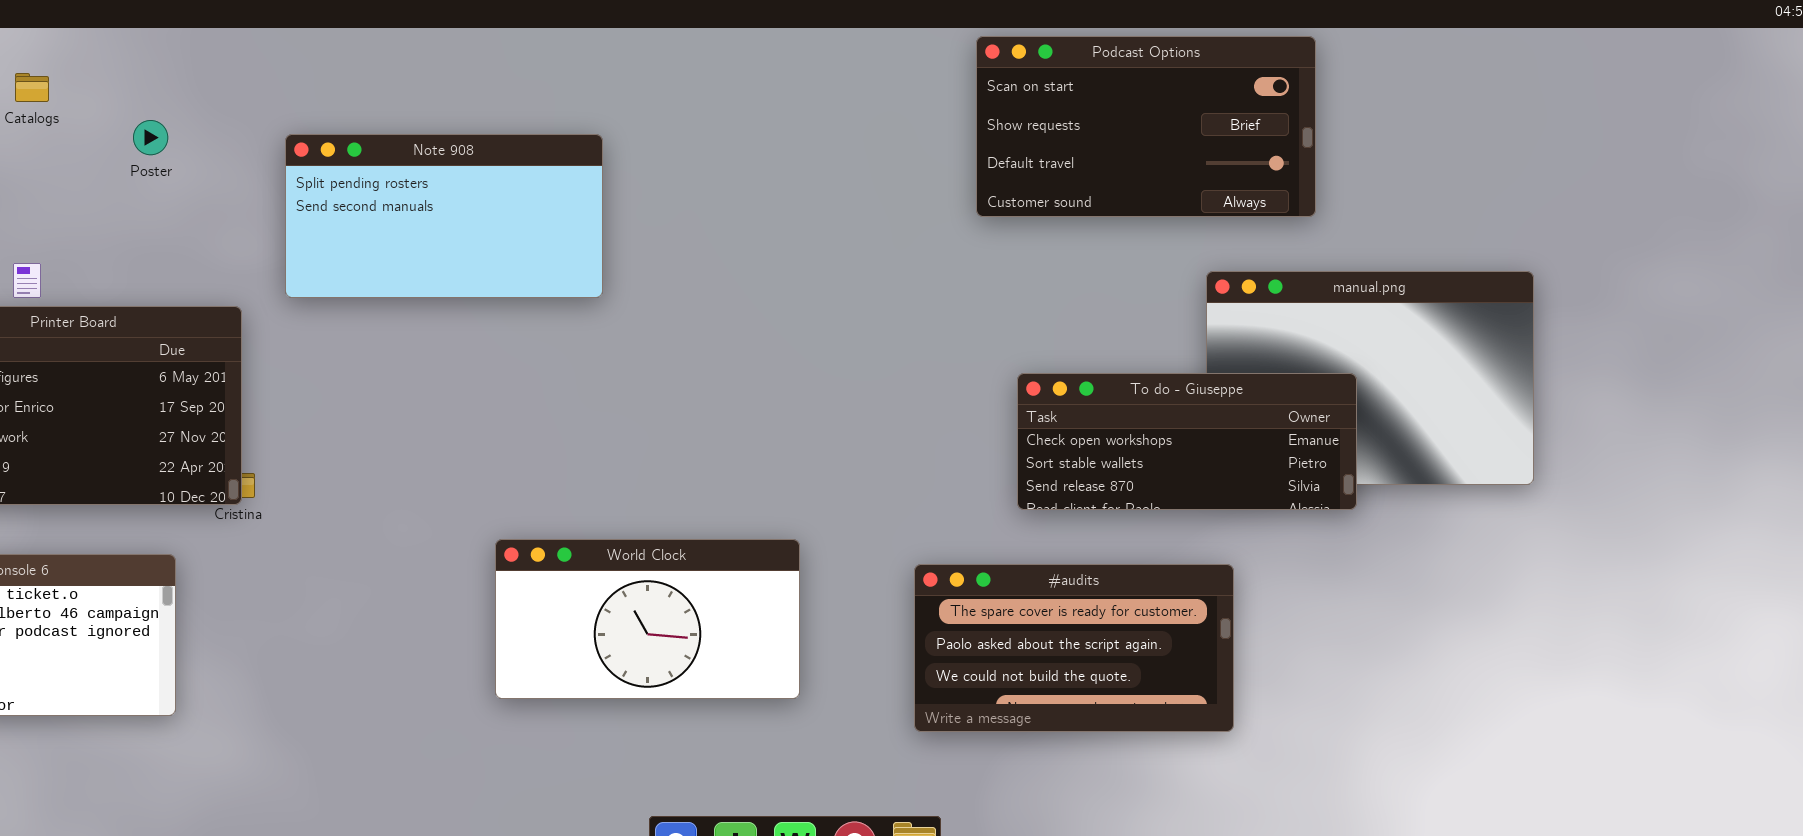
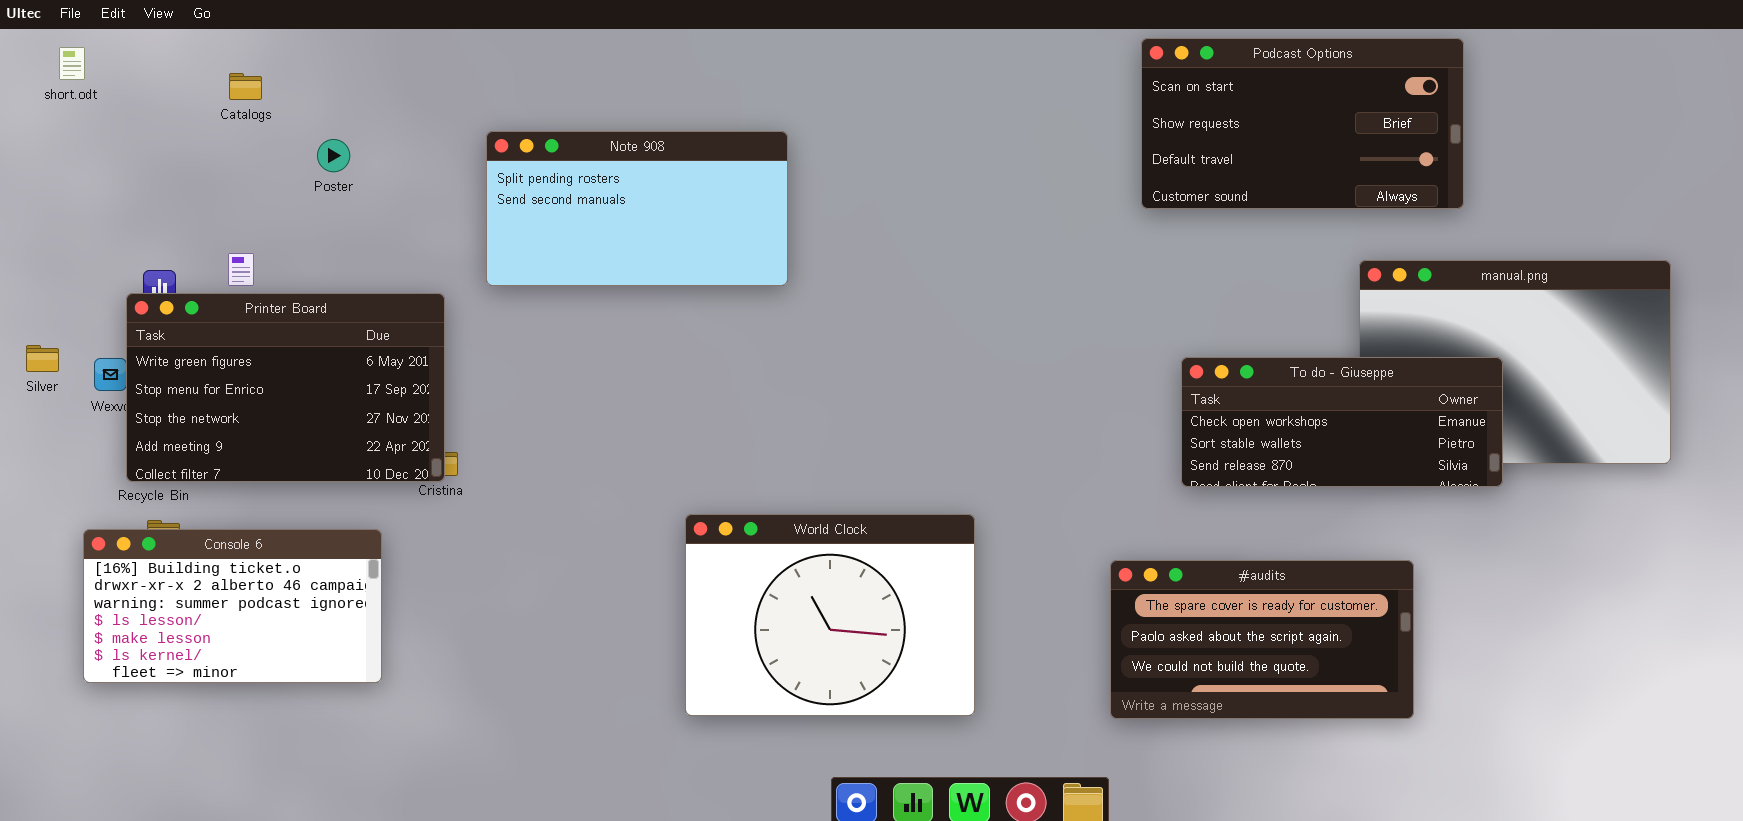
Poster: [133,120,168,155] -> [317,139,350,172], moved
World Clock: [495,539,800,699] -> [685,514,975,716], resized
#audits: [914,564,1234,732] -> [1110,560,1414,719], moved

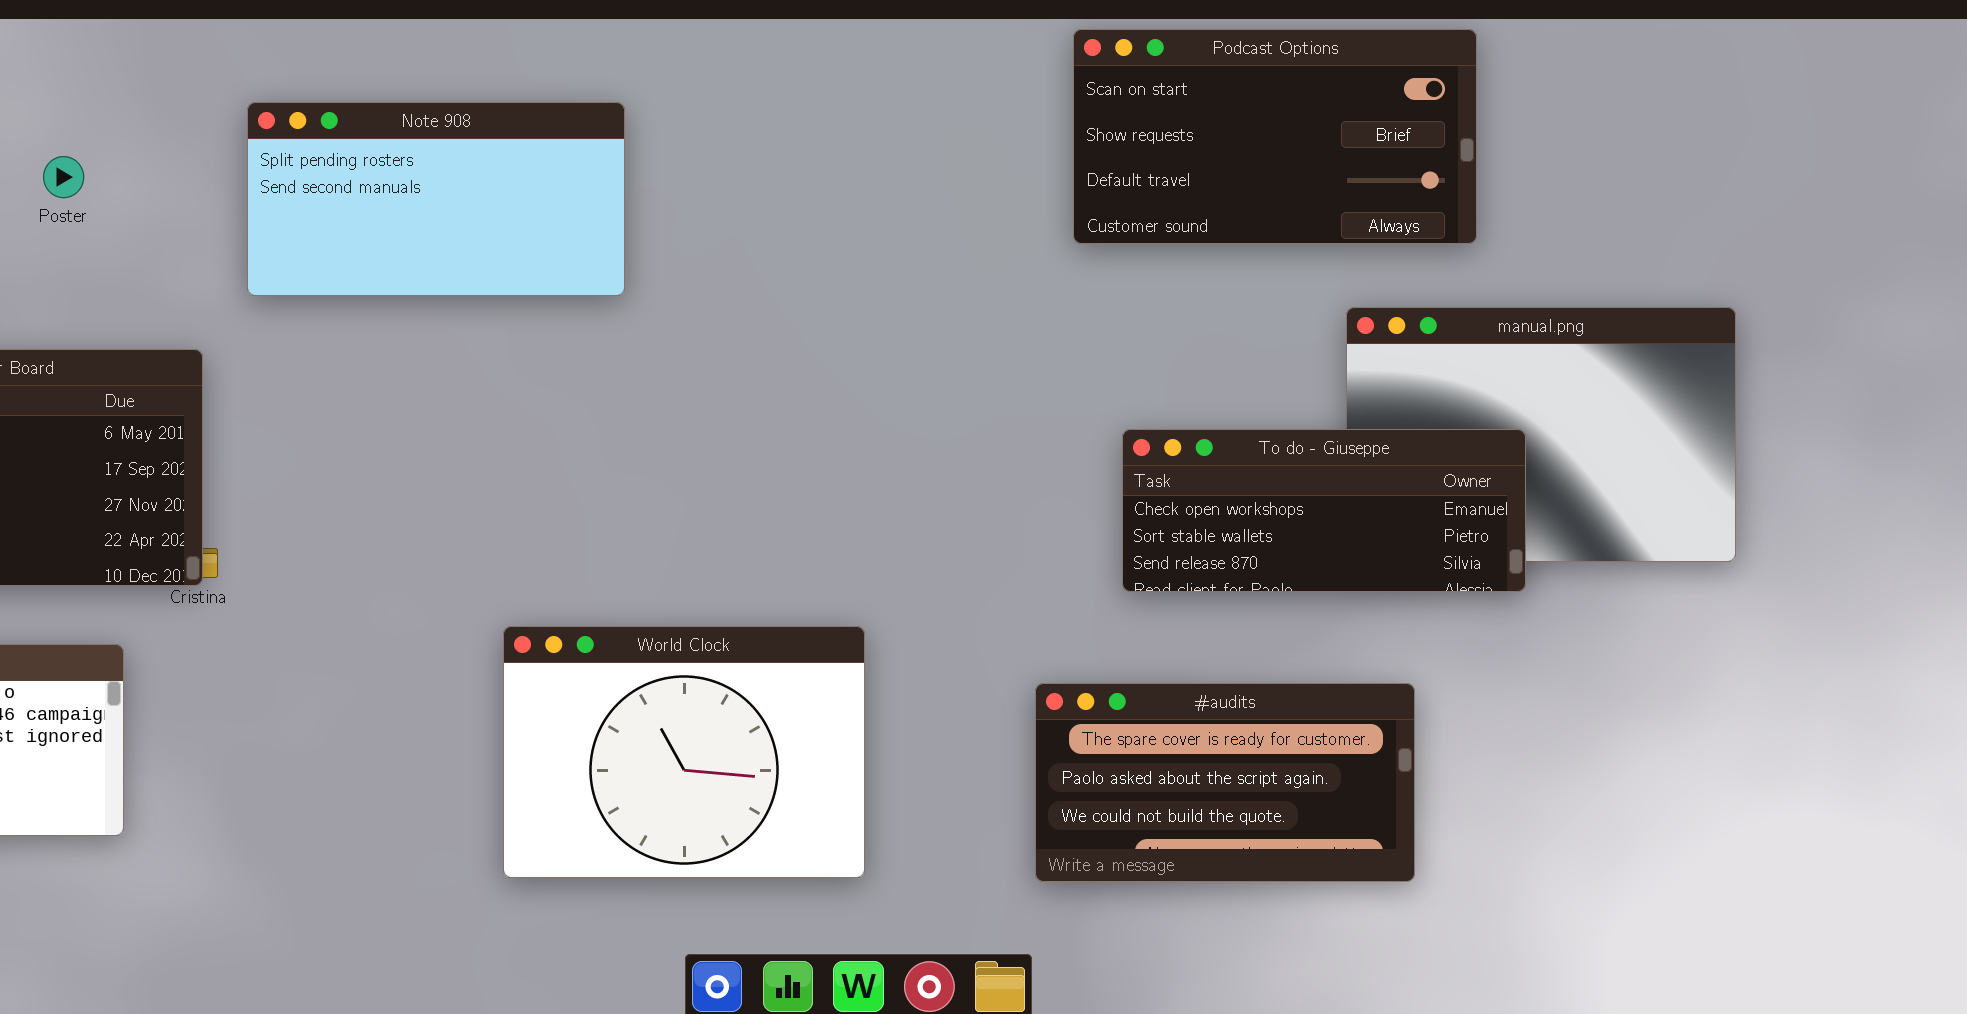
Note 908: [486,131,788,286] -> [247,102,625,296], moved

